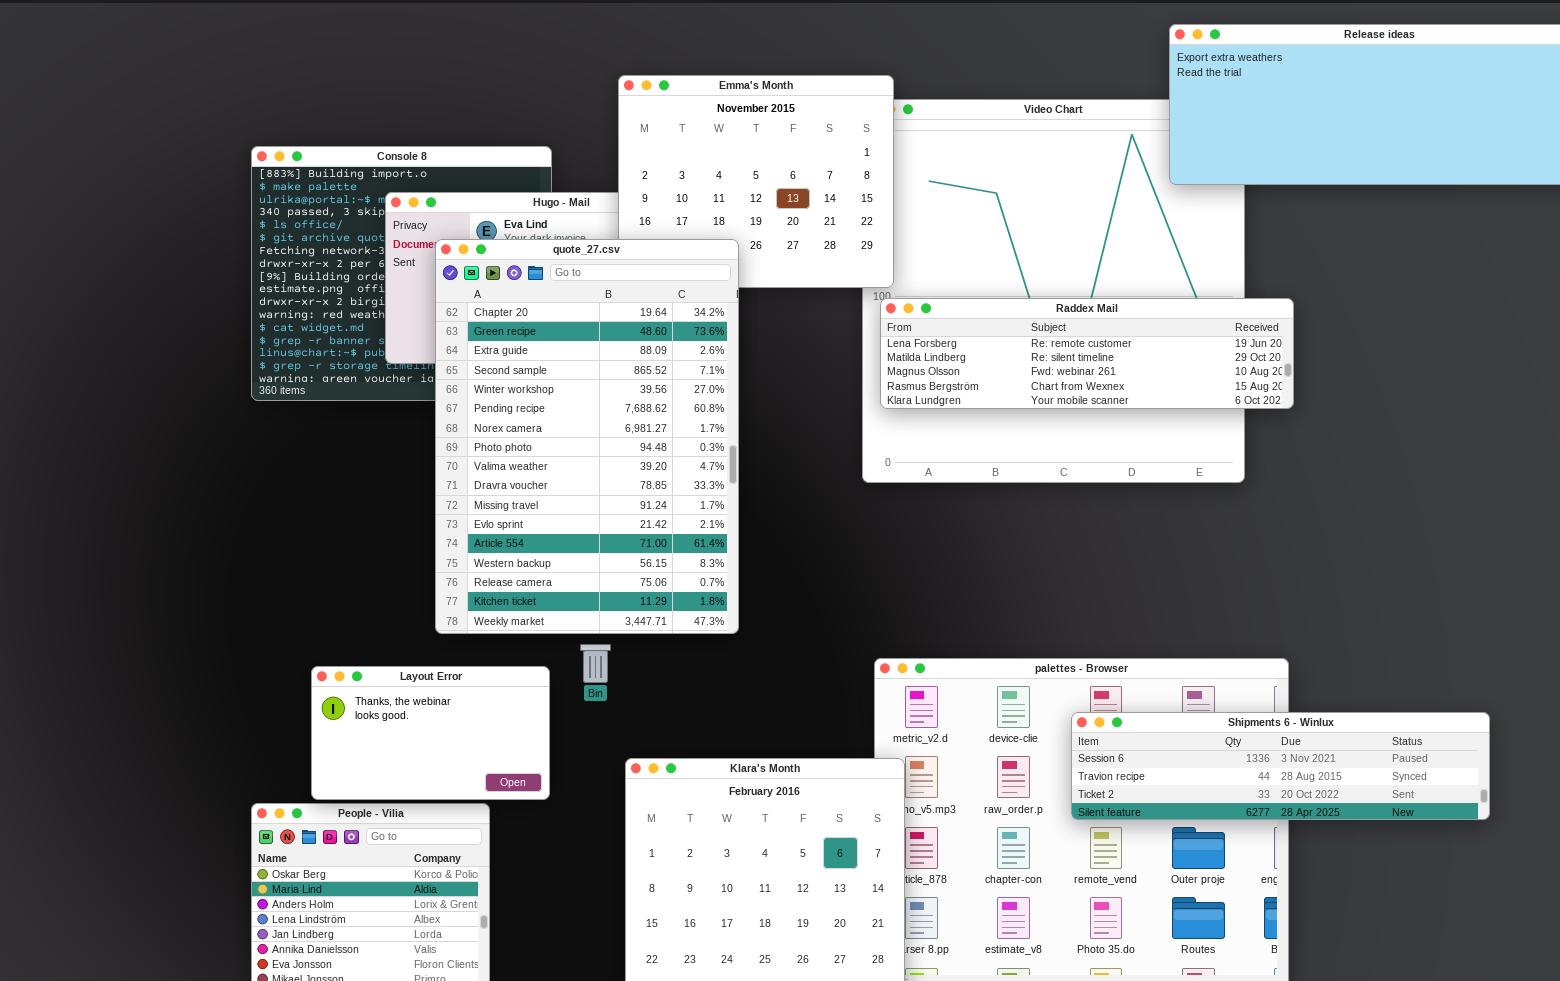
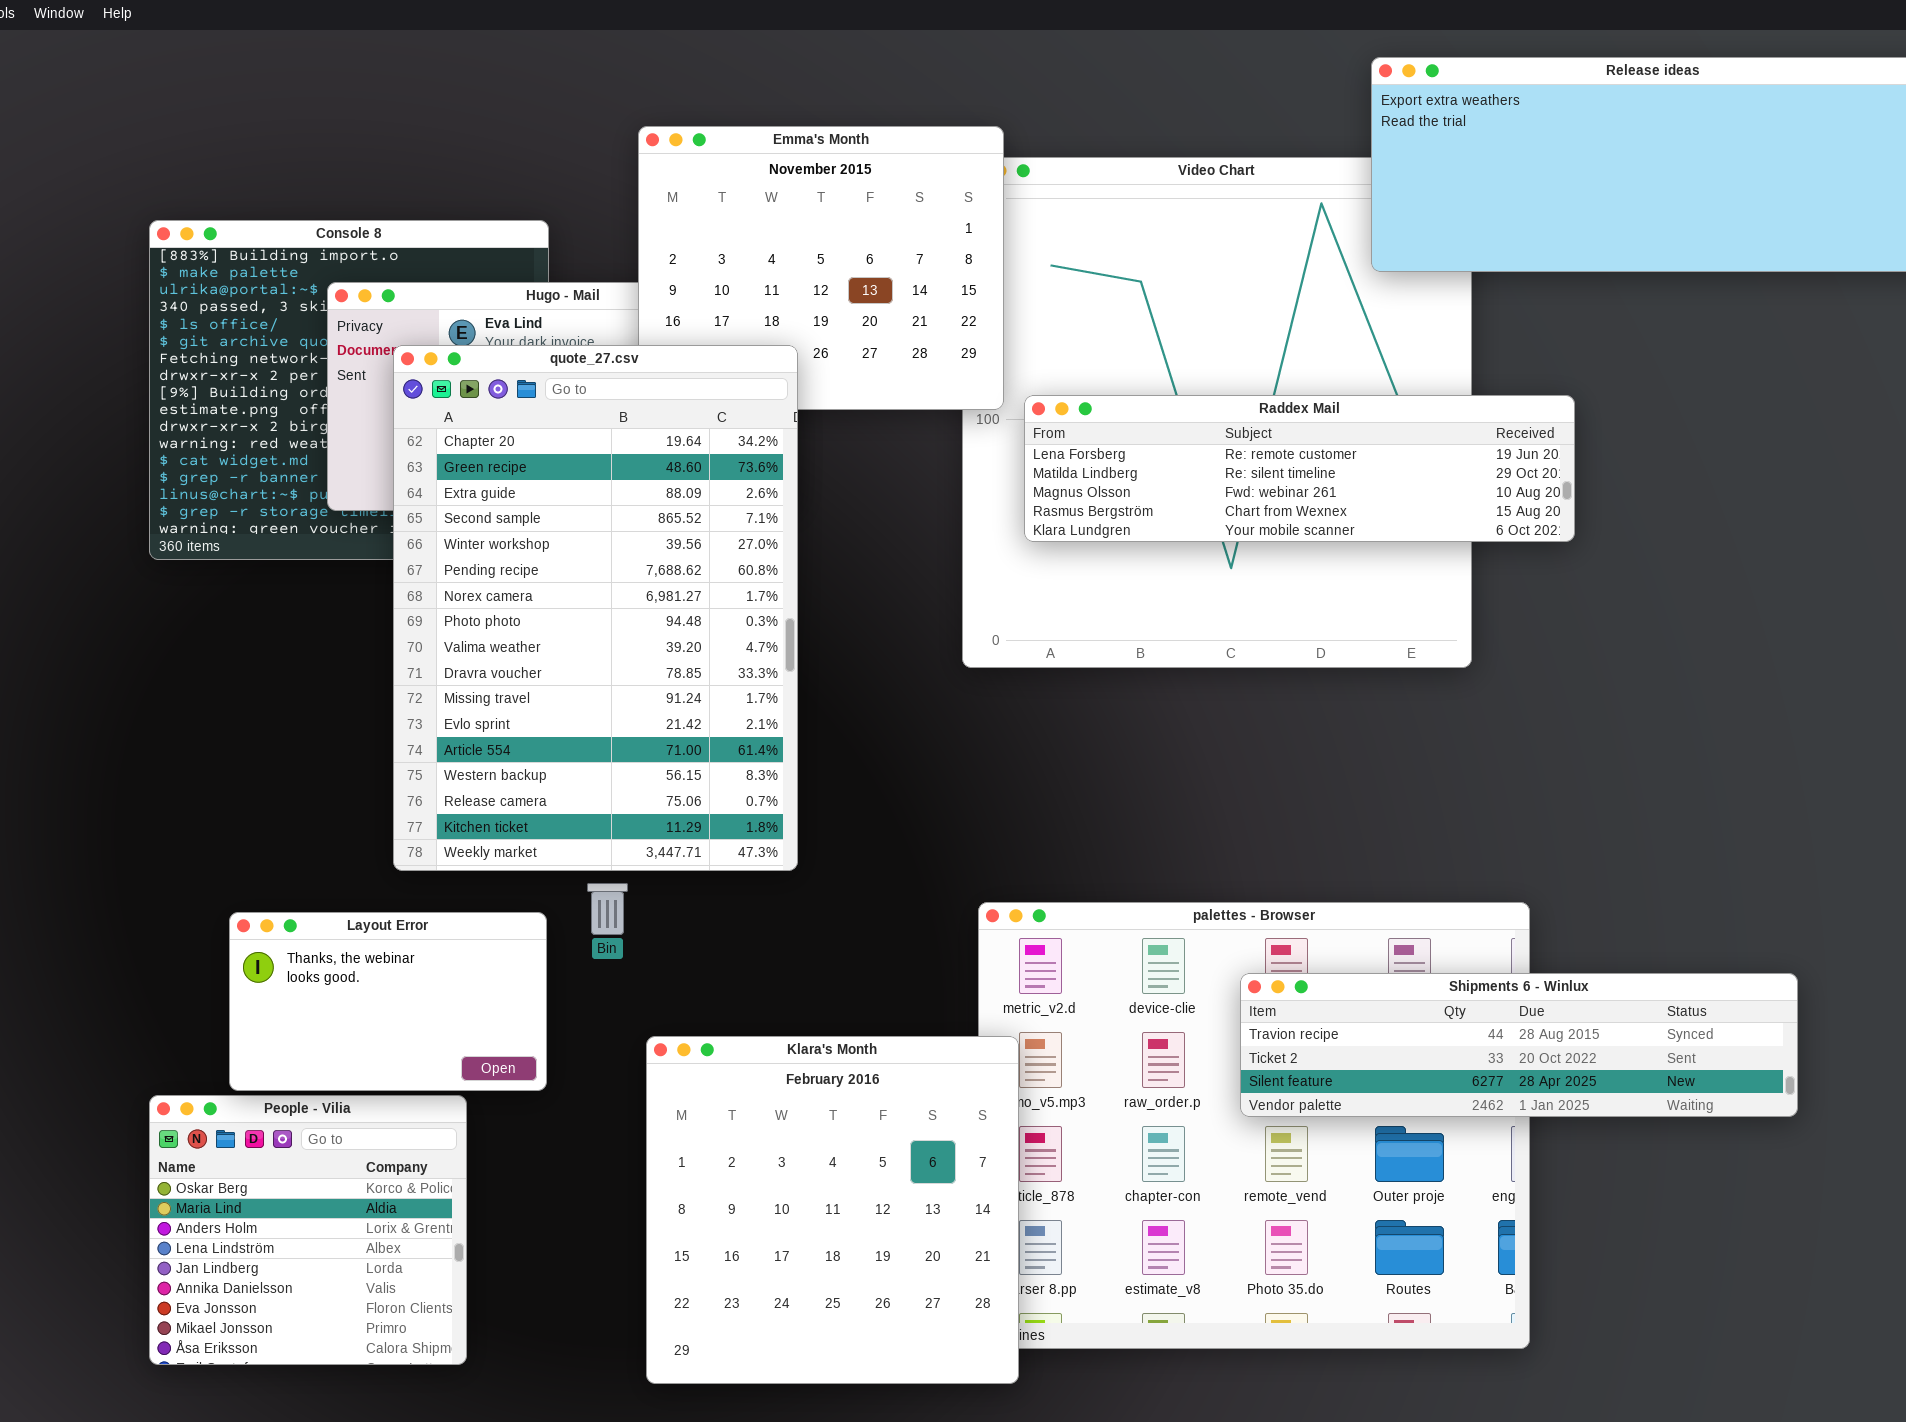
Raddex Mail: [880,298,1294,409] -> [1024,395,1575,542], moved
Shipments 6 - Winlux: [1071,712,1490,820] -> [1240,973,1798,1117], scrolled down 1 row

